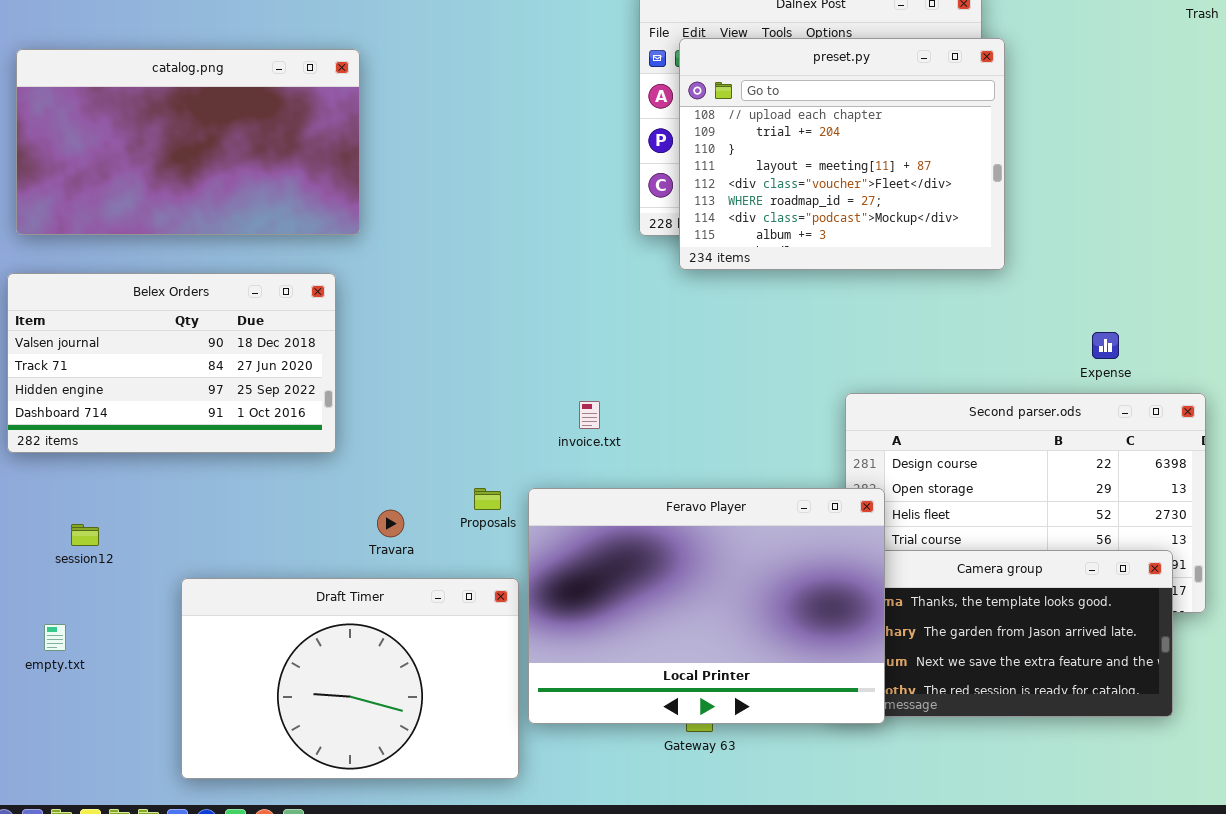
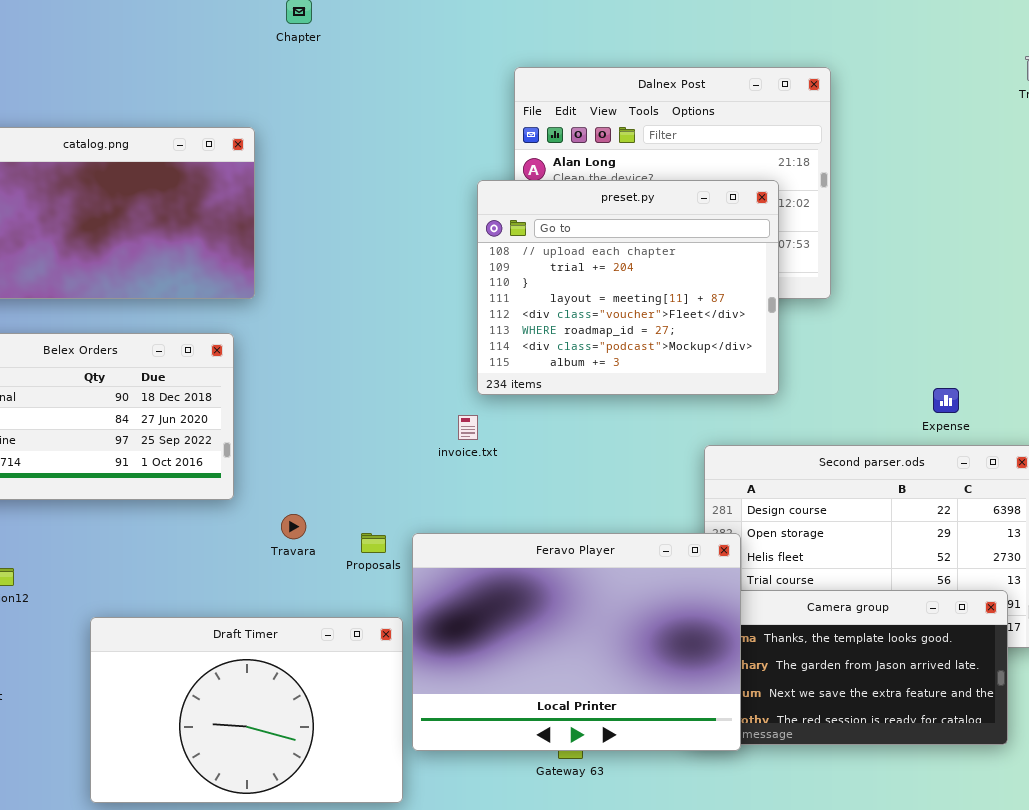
preset.py: [679,38,1005,270] -> [477,180,779,395], moved
invoice.txt: [579,401,600,429] -> [458,415,478,440], moved
Travara: [377,510,404,537] -> [281,514,306,539], moved

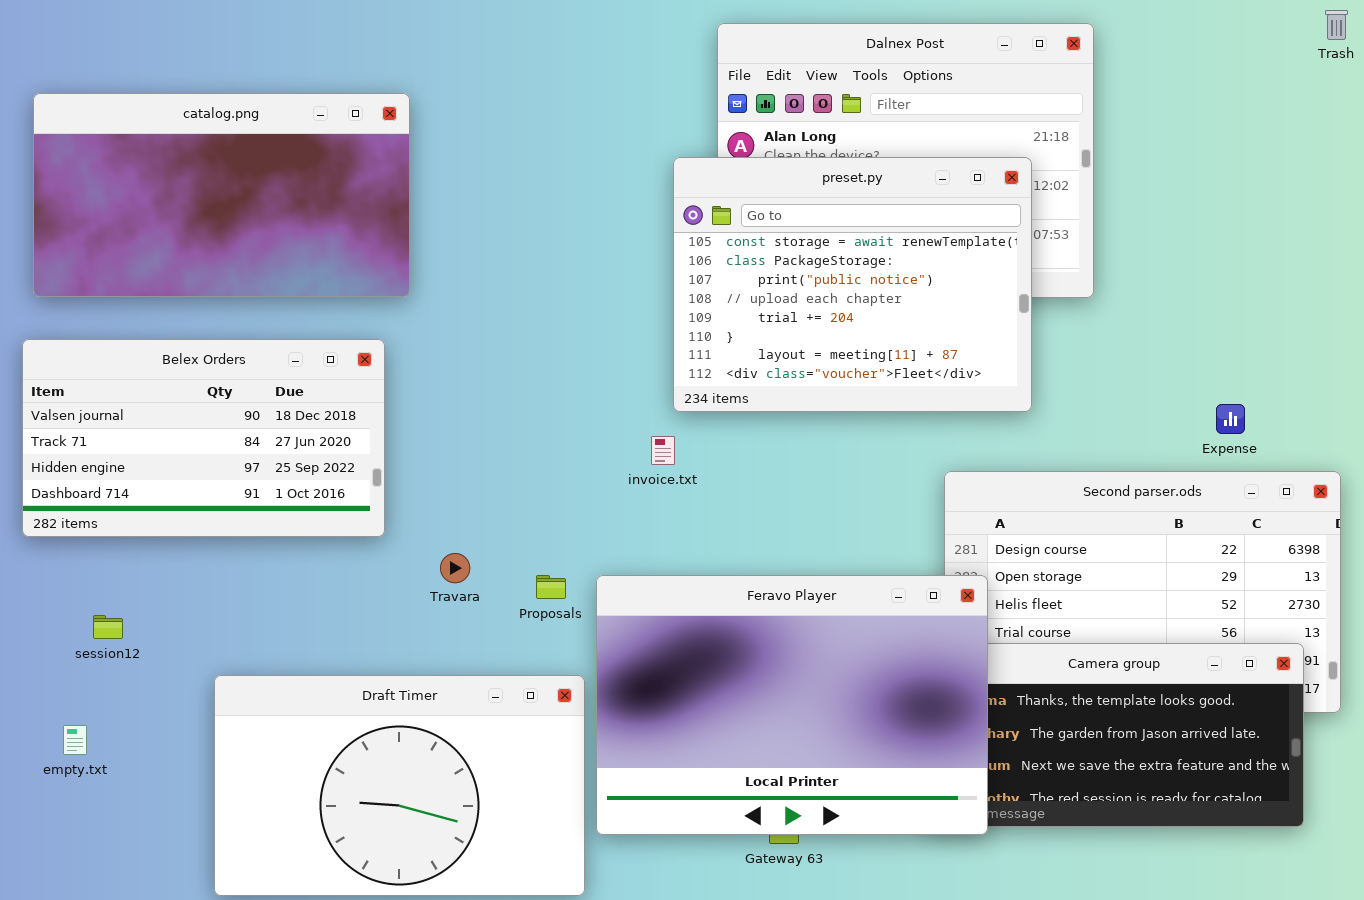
preset.py: [477,180,779,395] -> [673,157,1032,412], scrolled up 3 rows

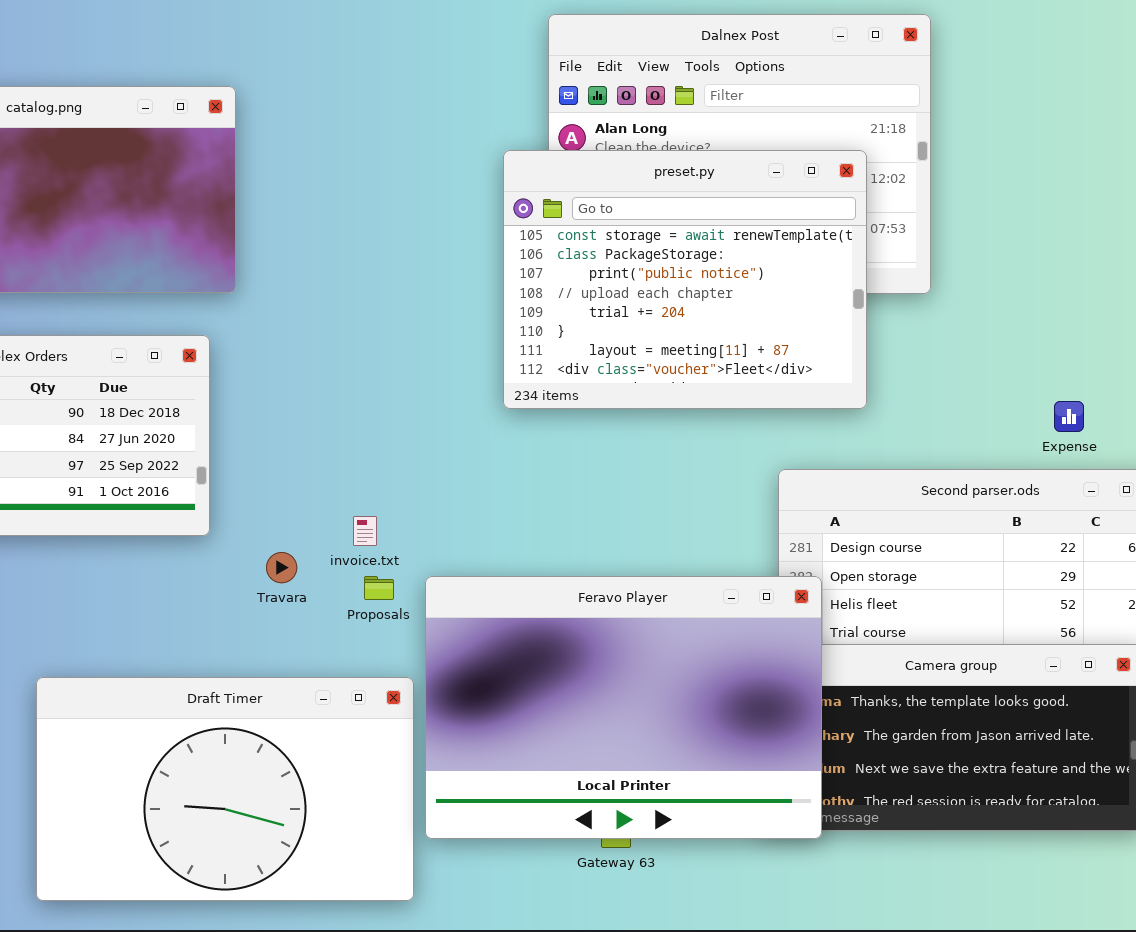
invoice.txt: [651,436,675,465] -> [353,516,377,546], moved

